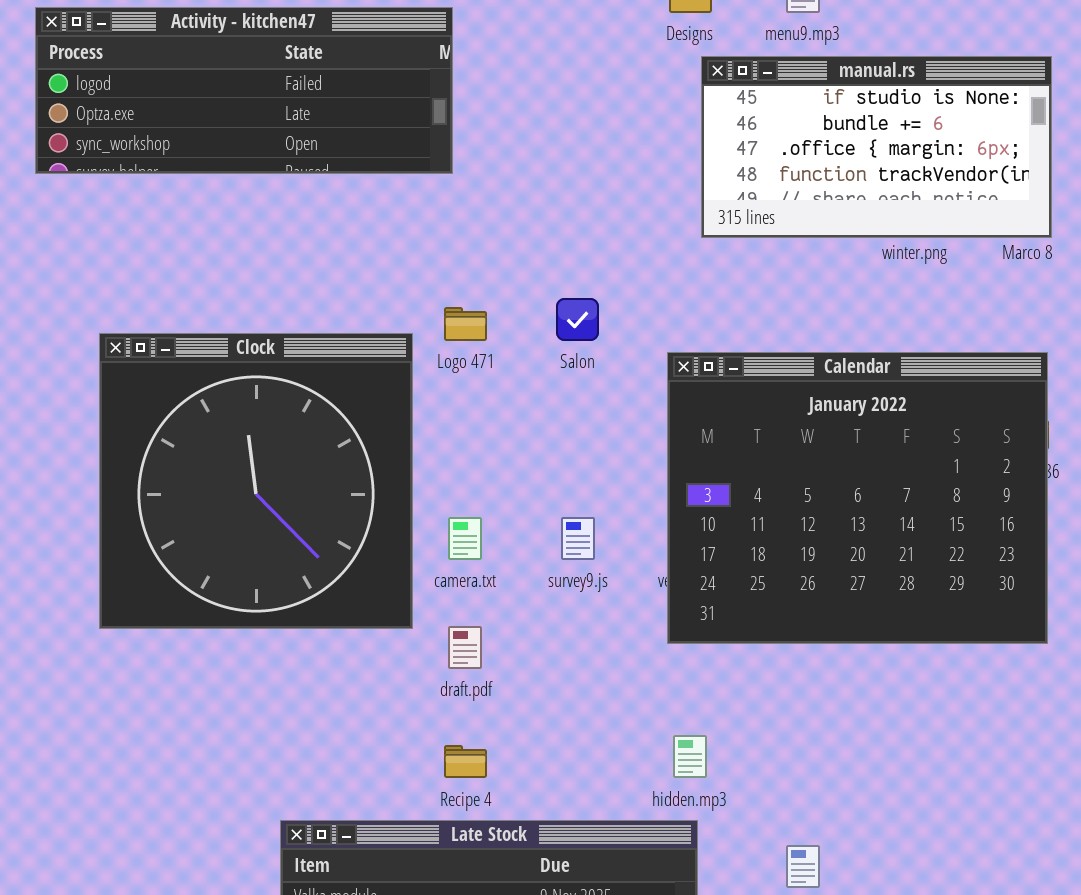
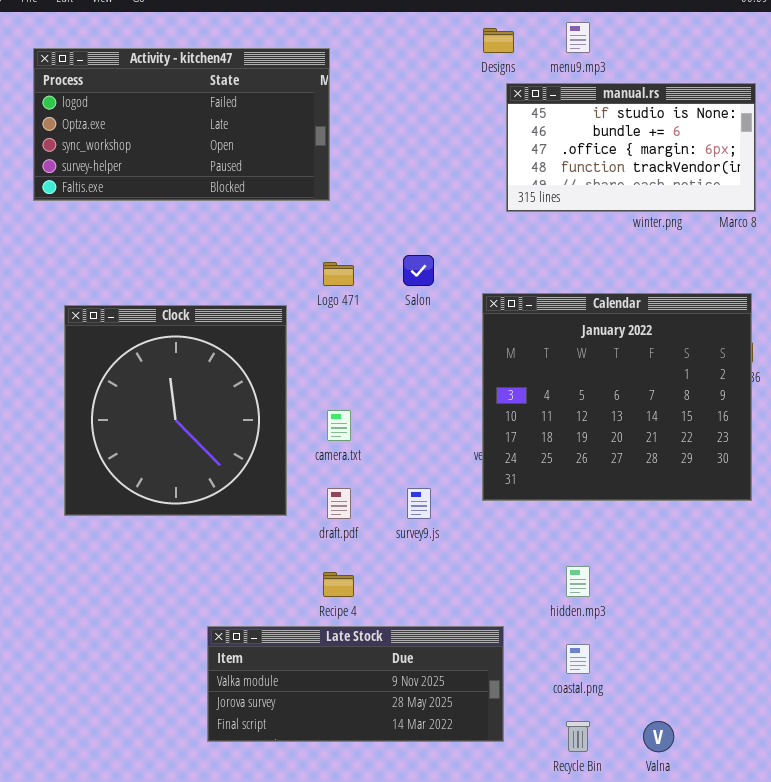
Activity - kitchen47: [35,7,453,174] -> [33,48,330,201], resized
Clock: [99,333,413,629] -> [64,305,287,516], moved
survey9.js: [561,517,595,560] -> [407,488,431,519], moved
hidden.mp3: [673,735,707,778] -> [566,566,590,597], moved

